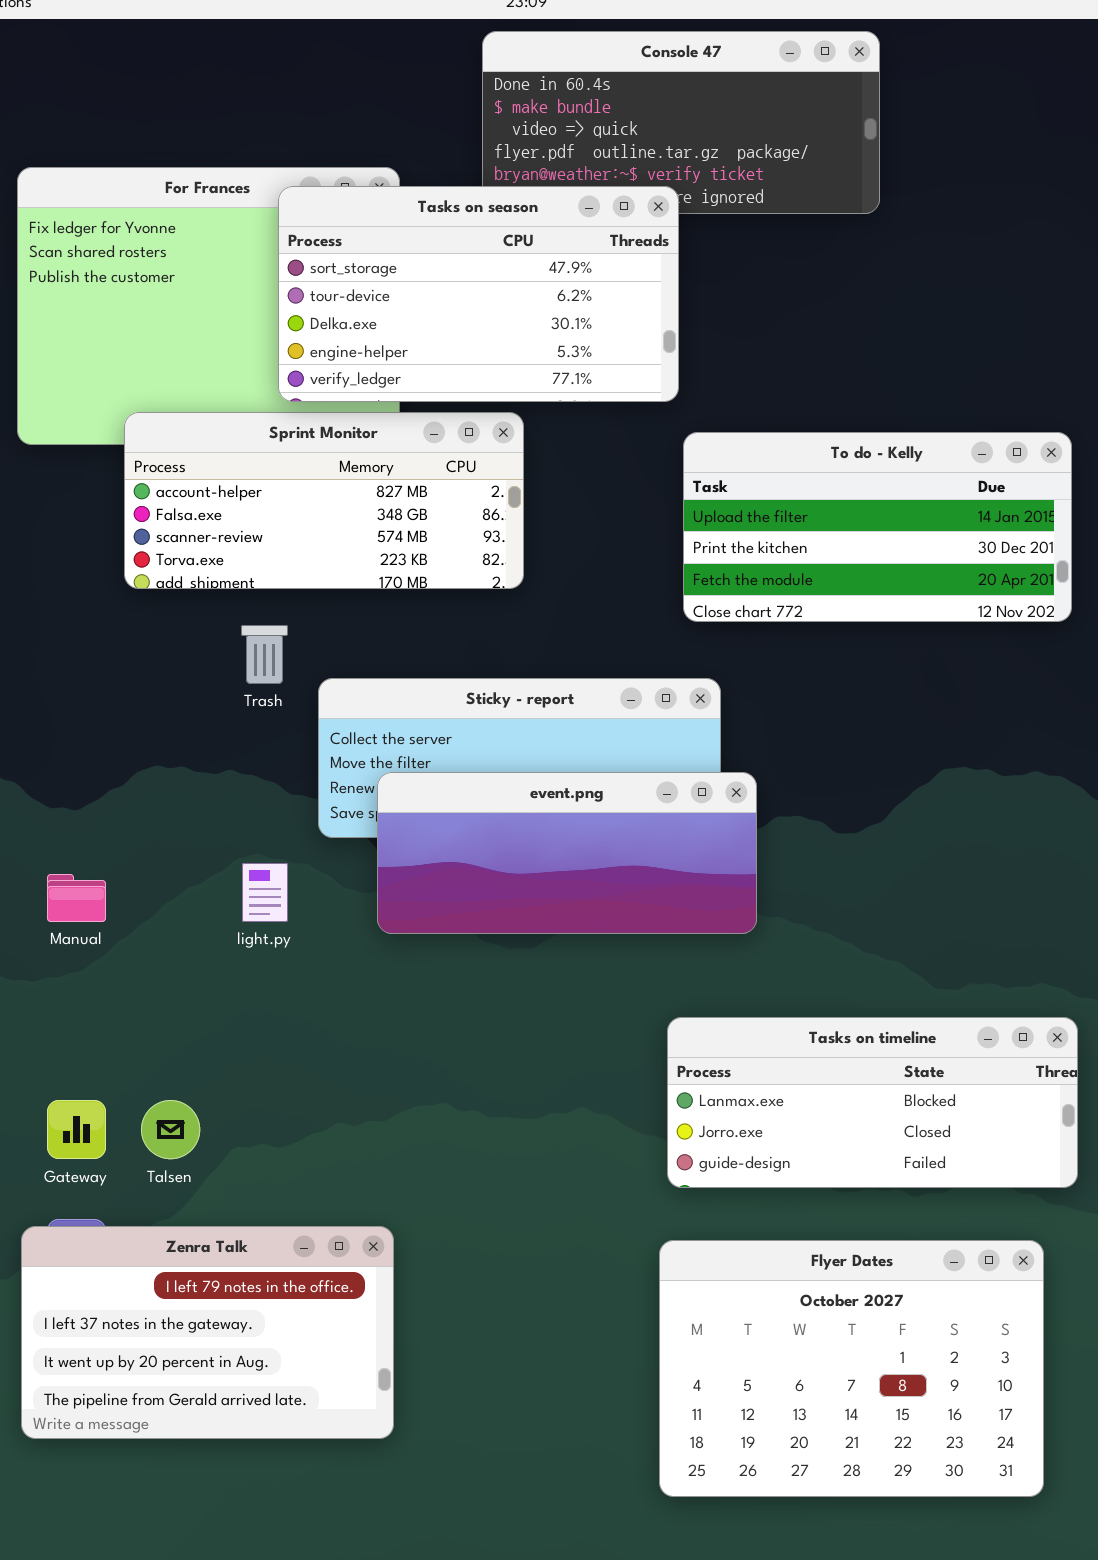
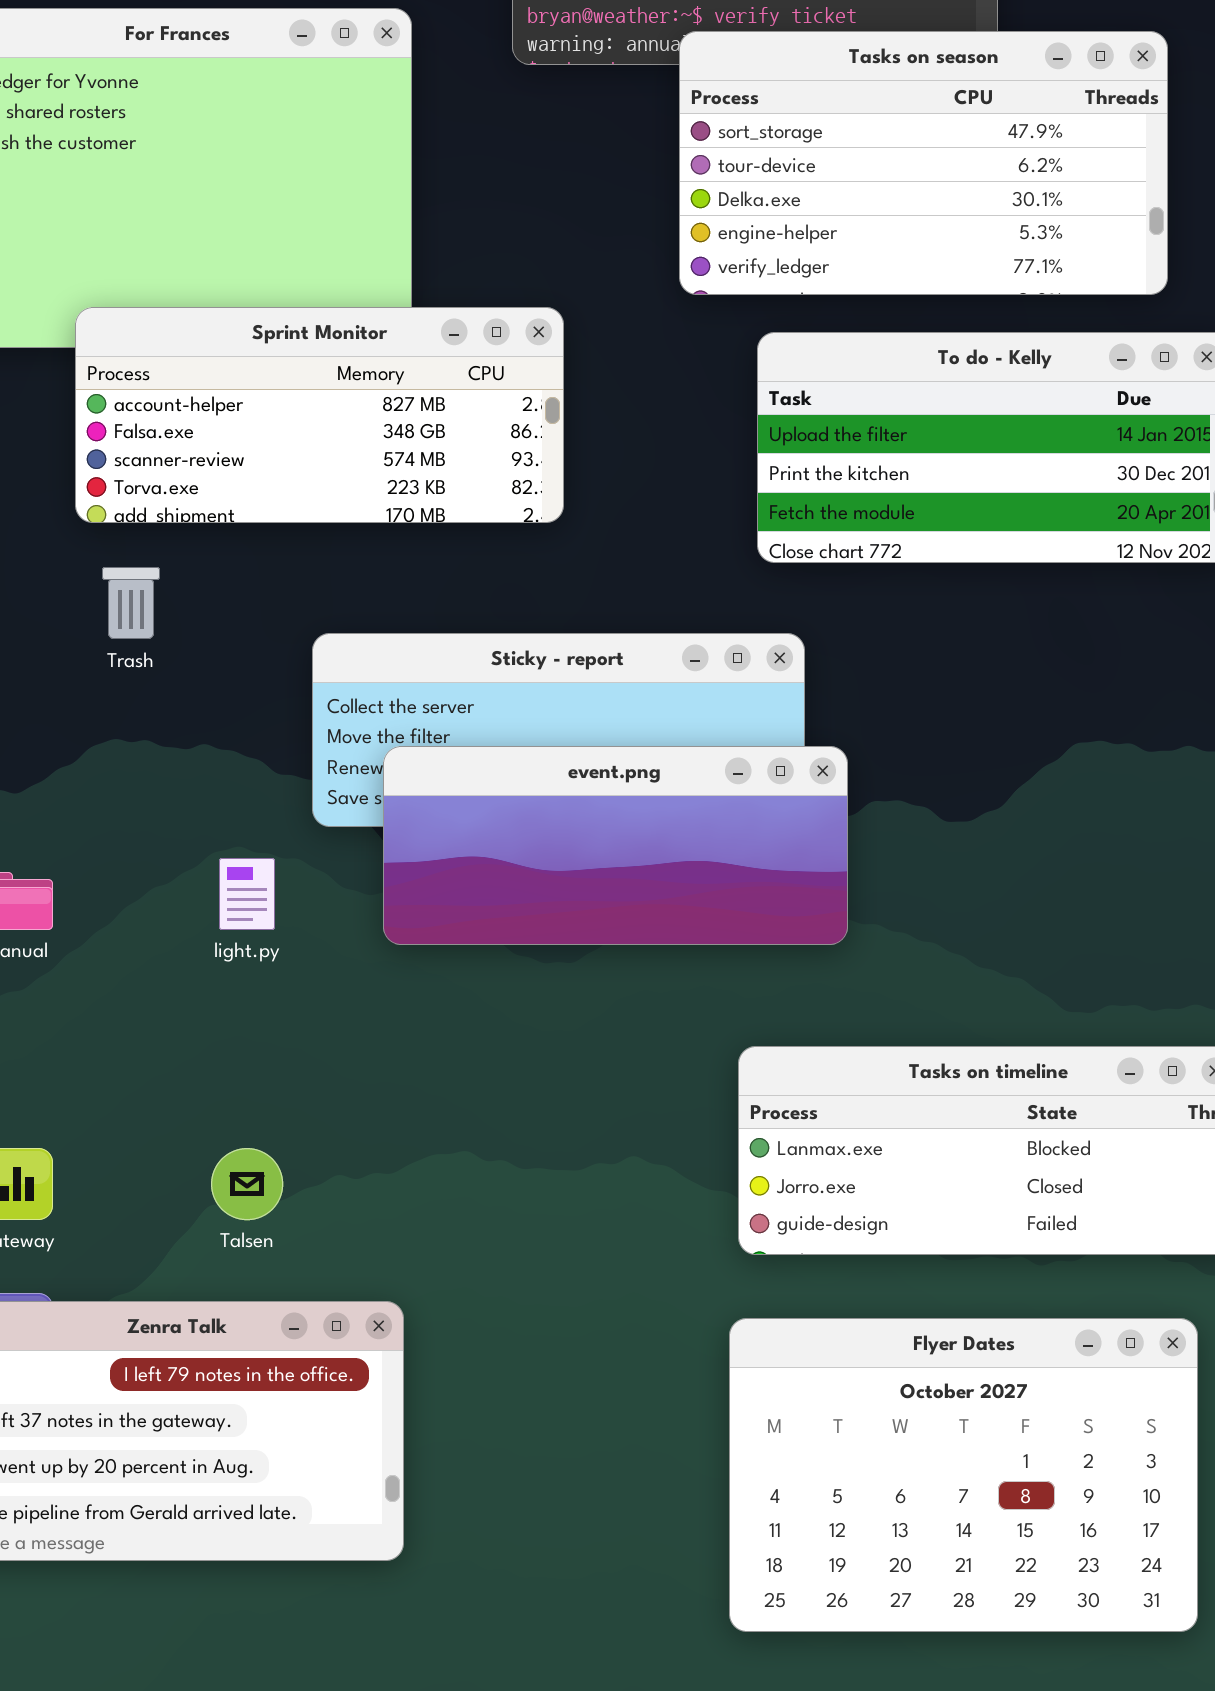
Tasks on season: [278,186,679,402] -> [679,31,1168,295], moved
Trash: [241,625,288,684] -> [102,567,160,639], moved
Talsen: [141,1100,200,1159] -> [211,1148,283,1220], moved

